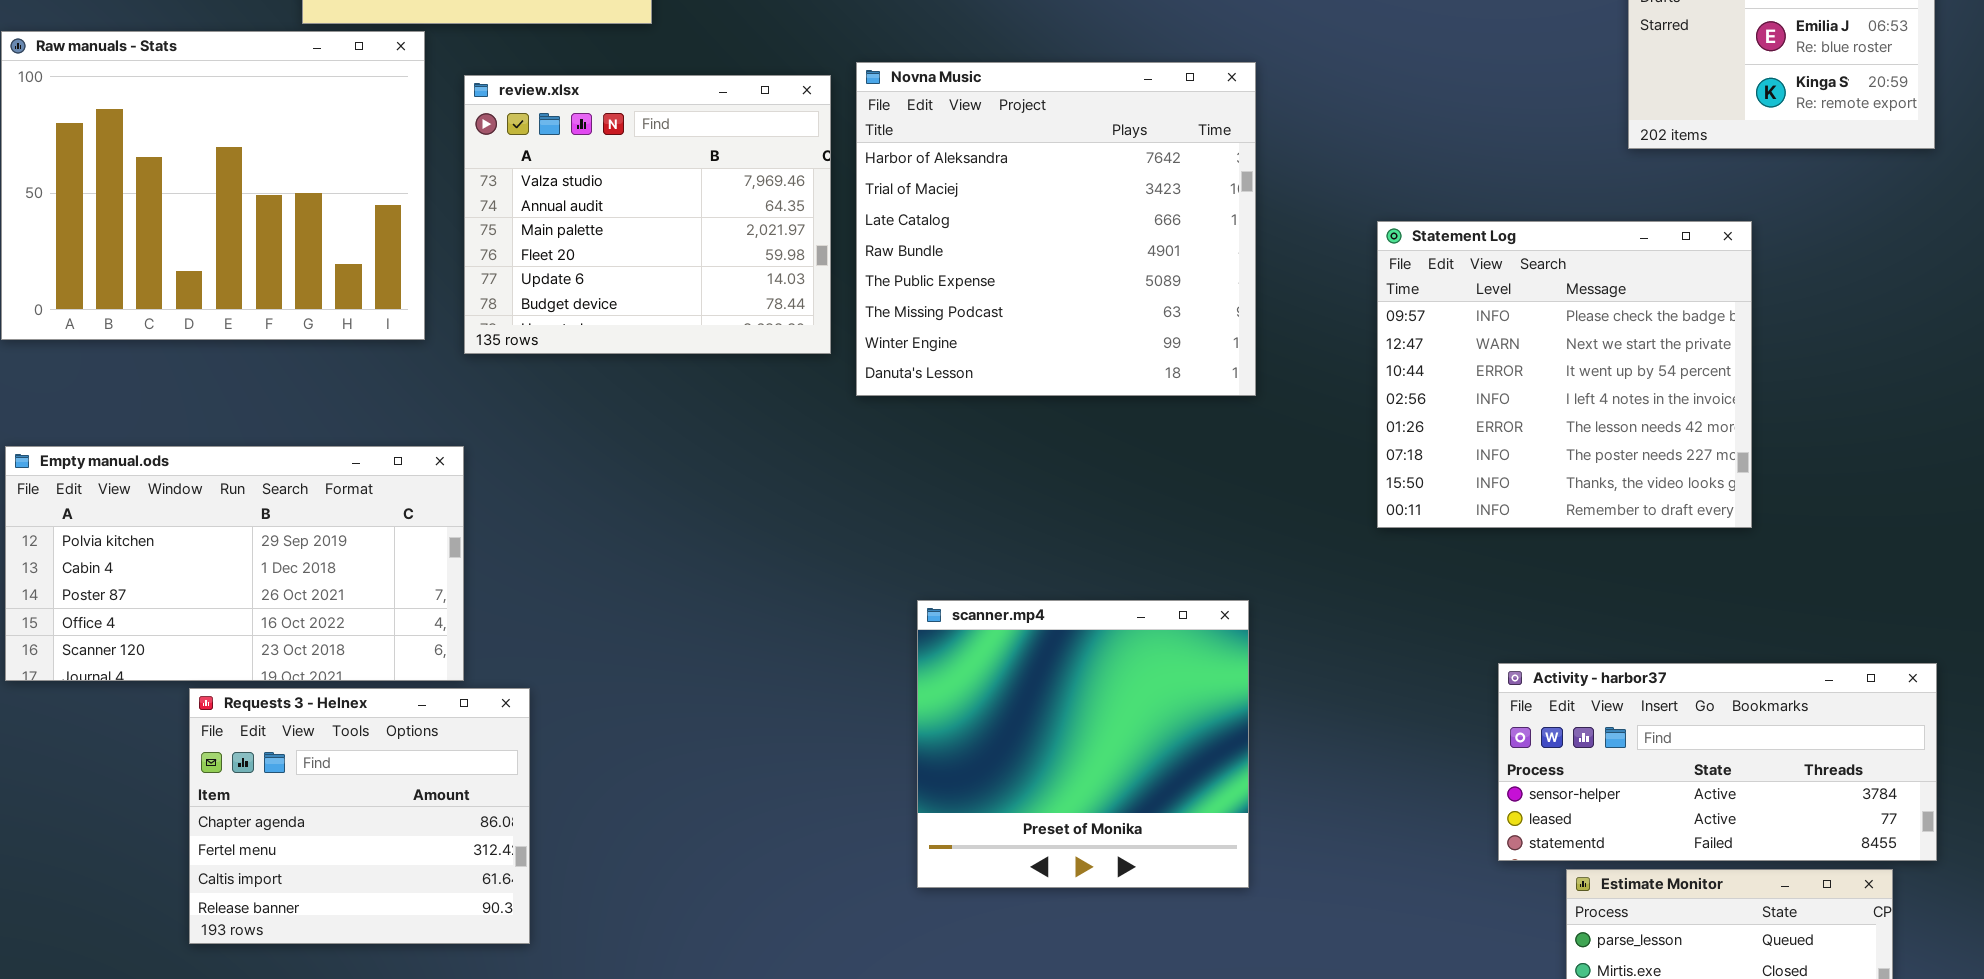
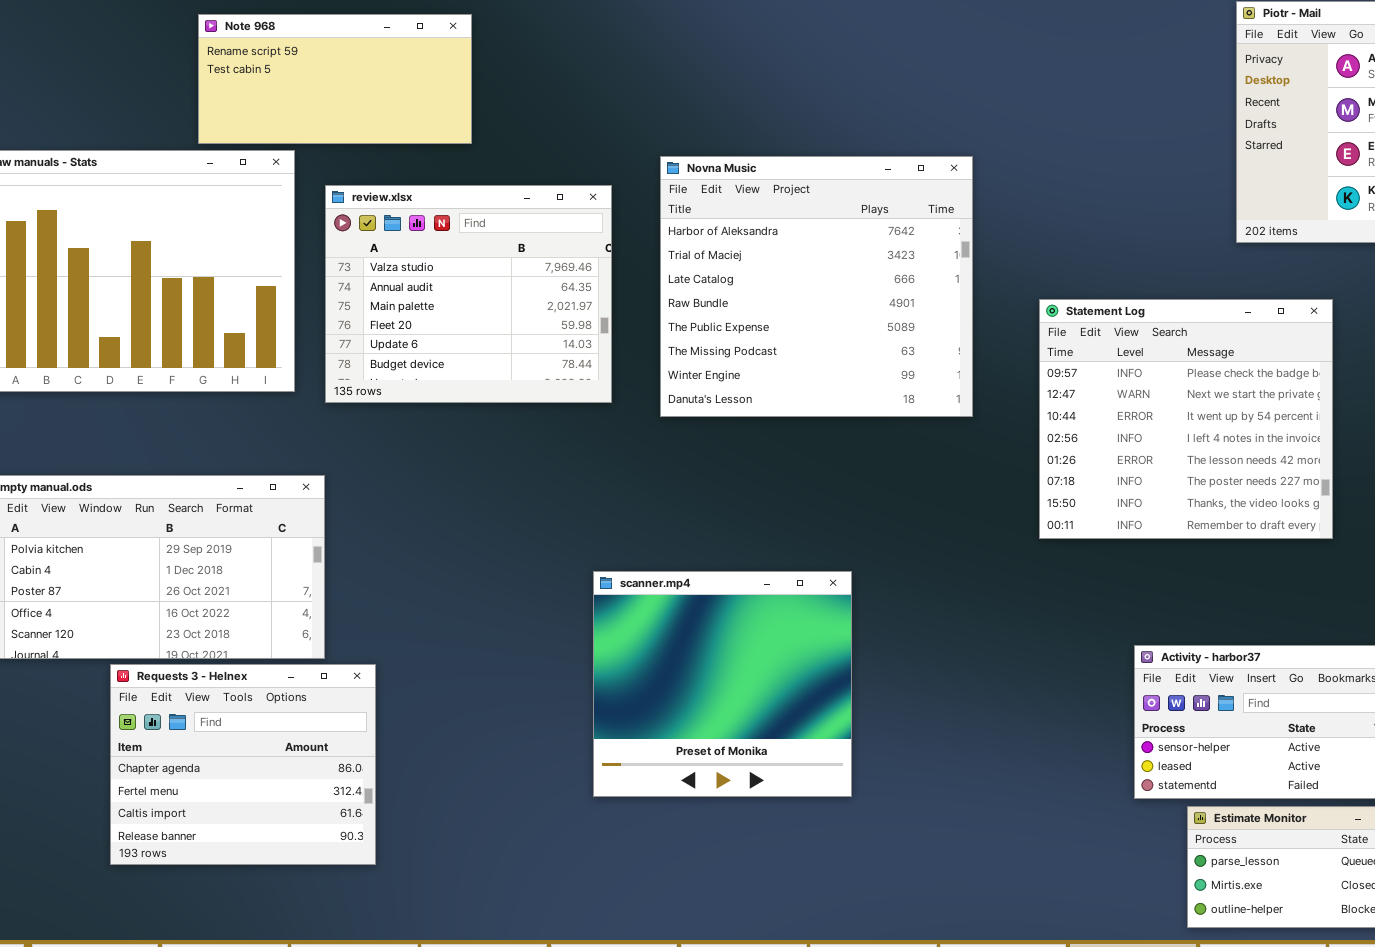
Novna Music: [856,62,1256,396] -> [660,156,973,417], moved
scanner.mp4: [917,600,1249,888] -> [593,571,852,797], moved

